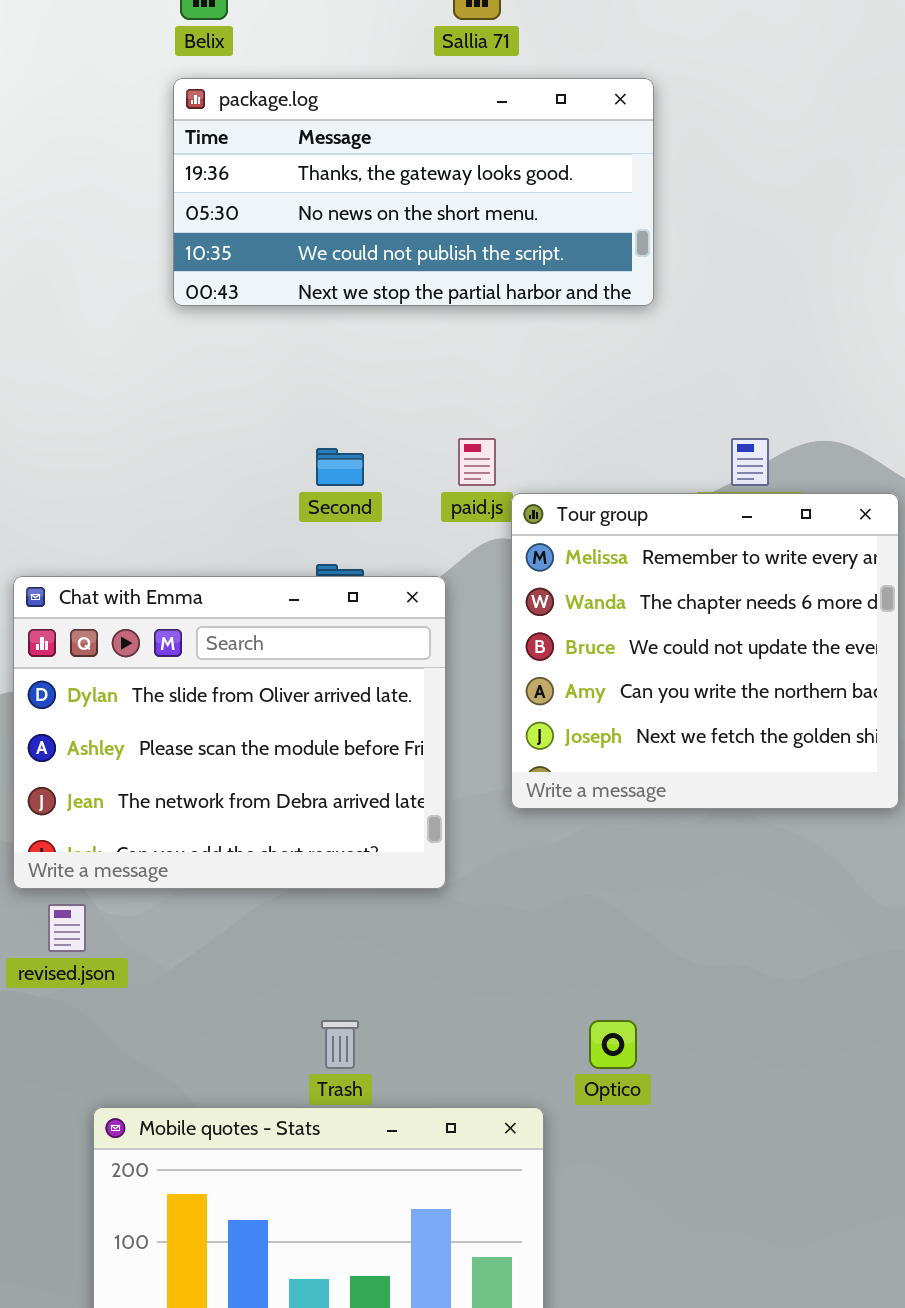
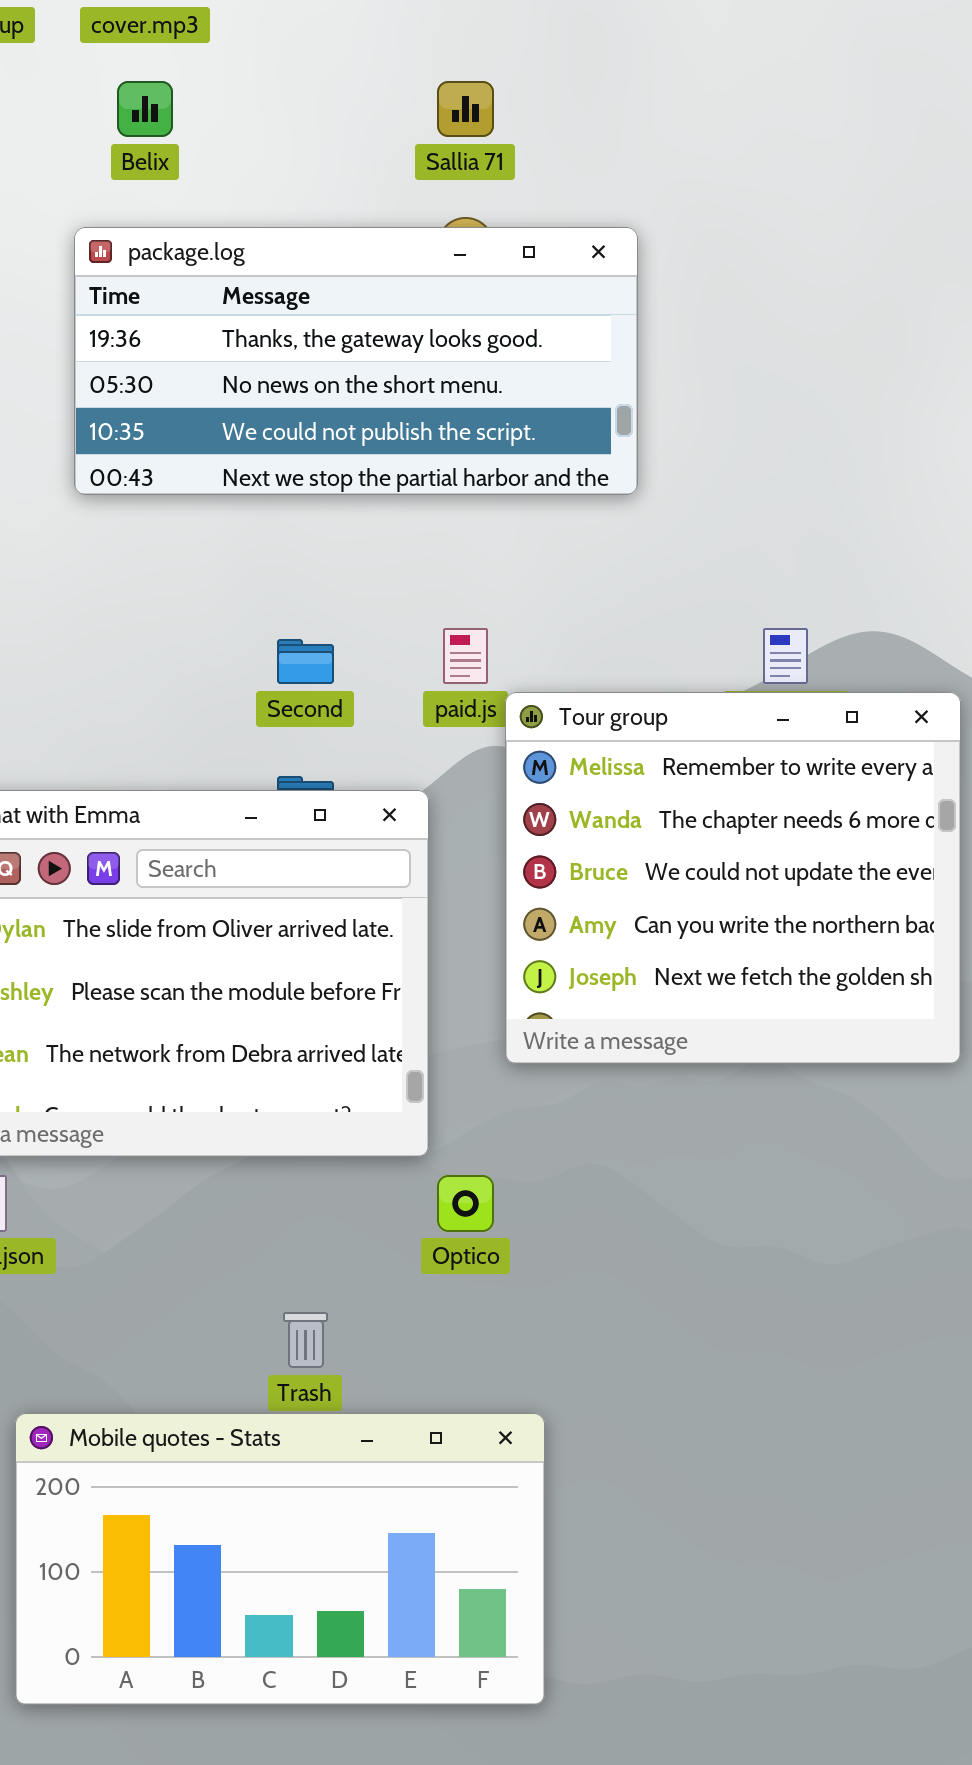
package.log: [173,78,654,306] -> [74,227,638,495], moved
Optico: [589,1020,637,1069] -> [437,1175,494,1232], moved

